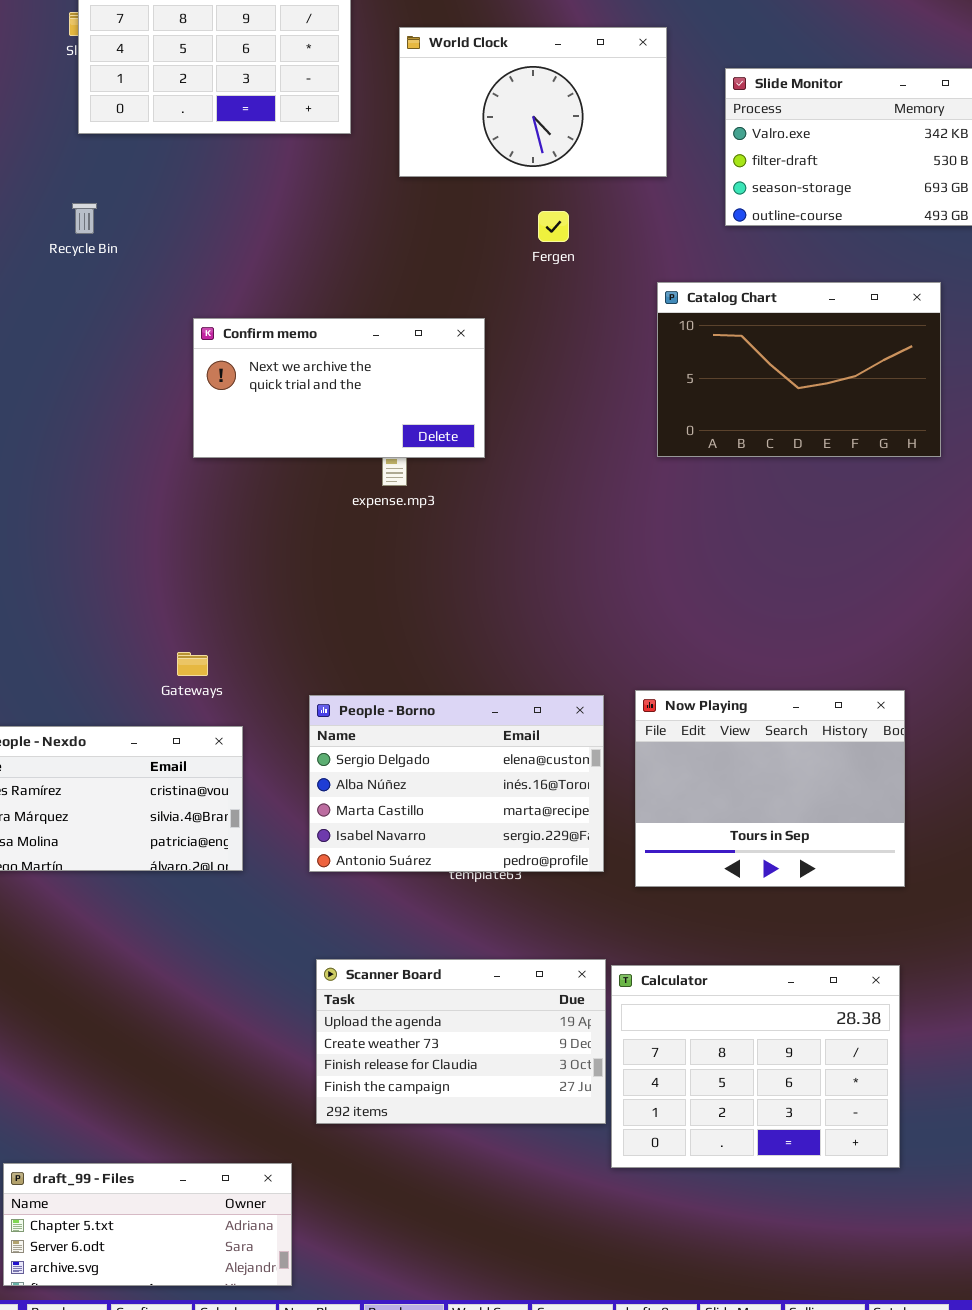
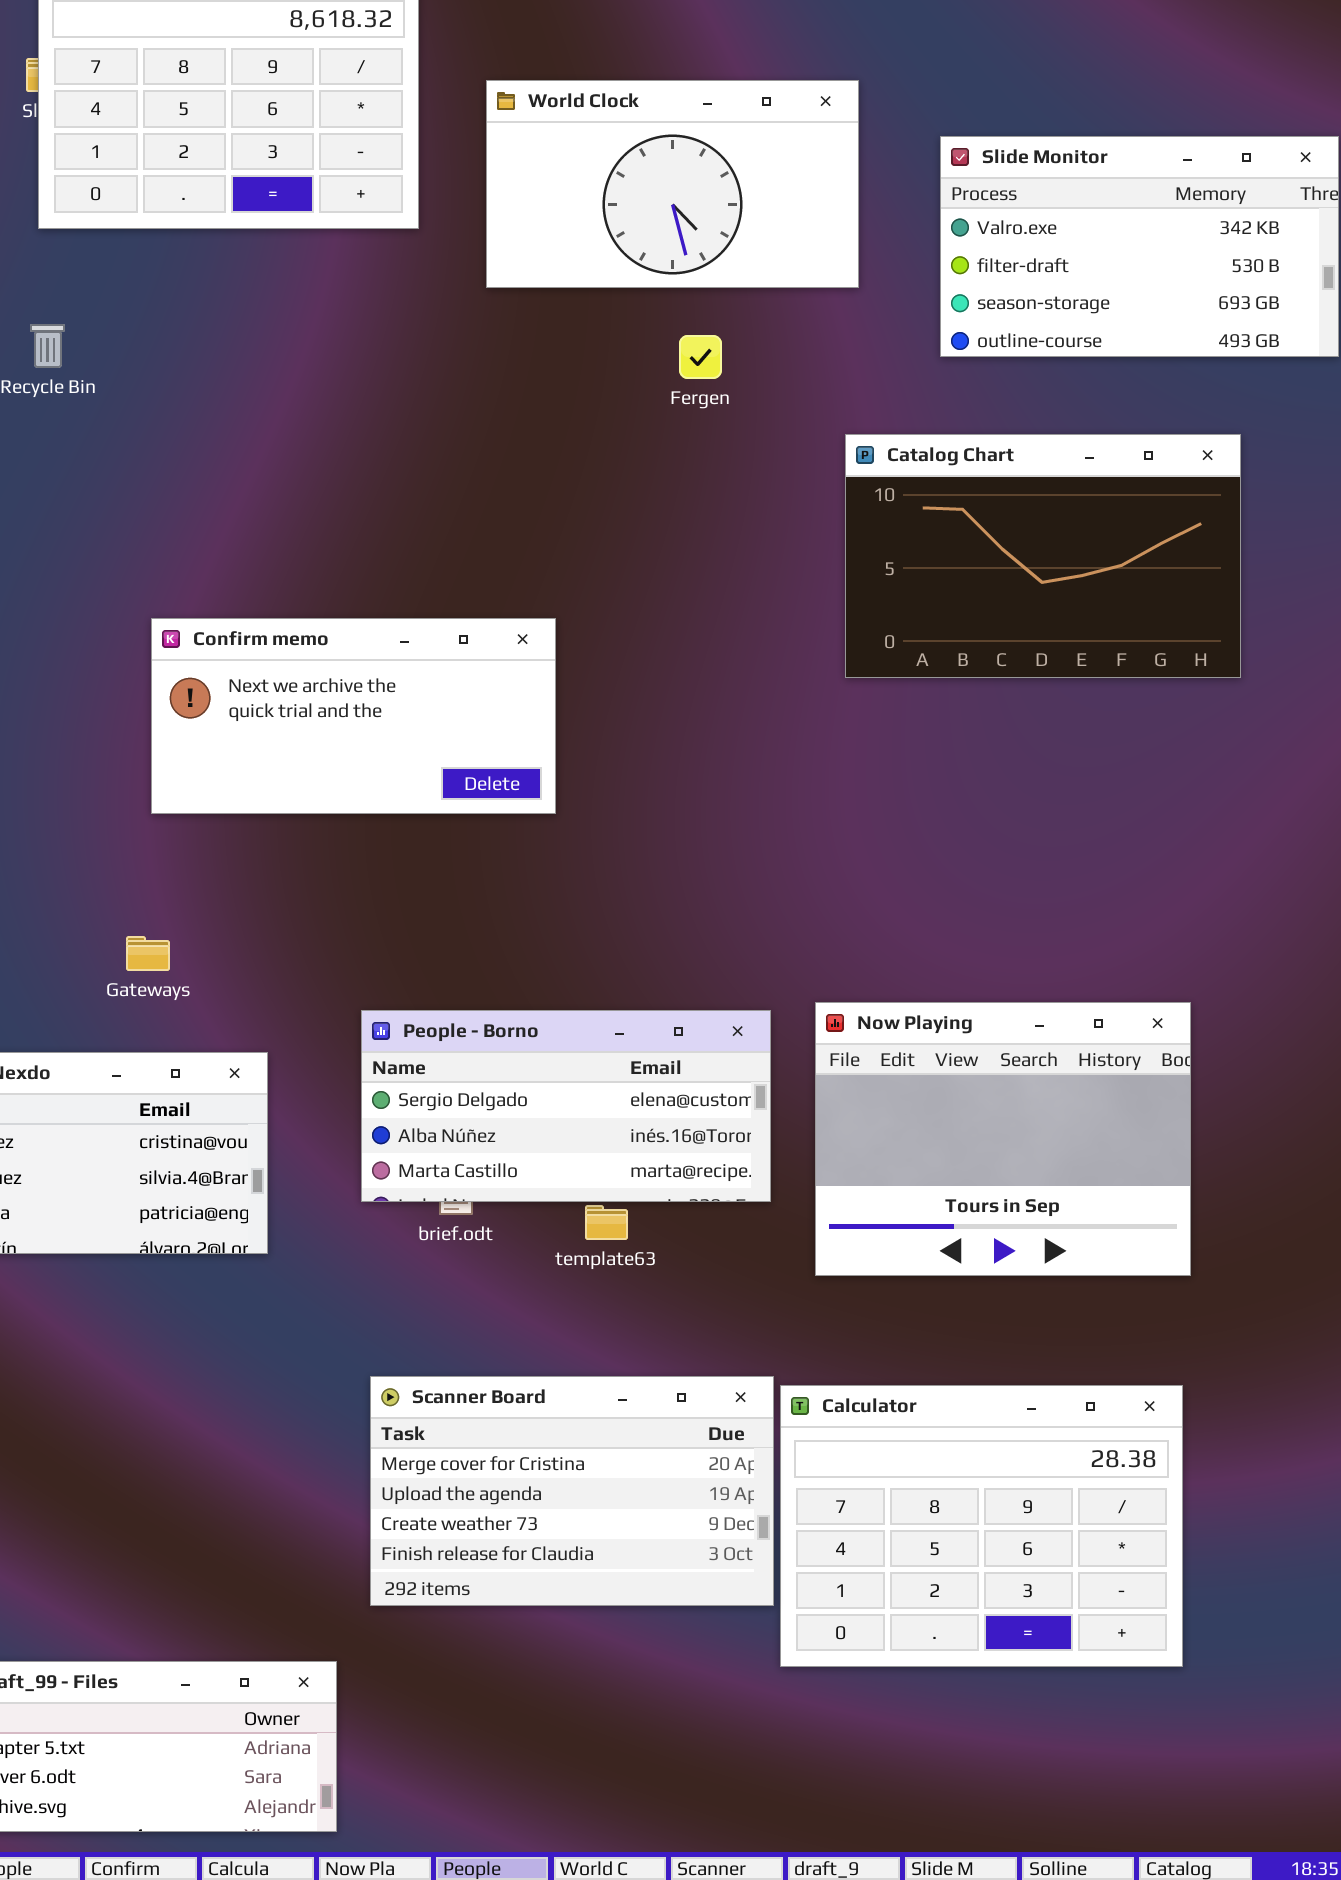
Confirm memo: [193,318,485,458] -> [151,618,556,814], moved
Gateways: [177,652,208,676] -> [126,936,170,971], moved
People - Borno: [309,695,604,872] -> [361,1010,771,1202], resized
Scanner Board: [316,959,606,1124] -> [370,1376,774,1606], scrolled up 1 row

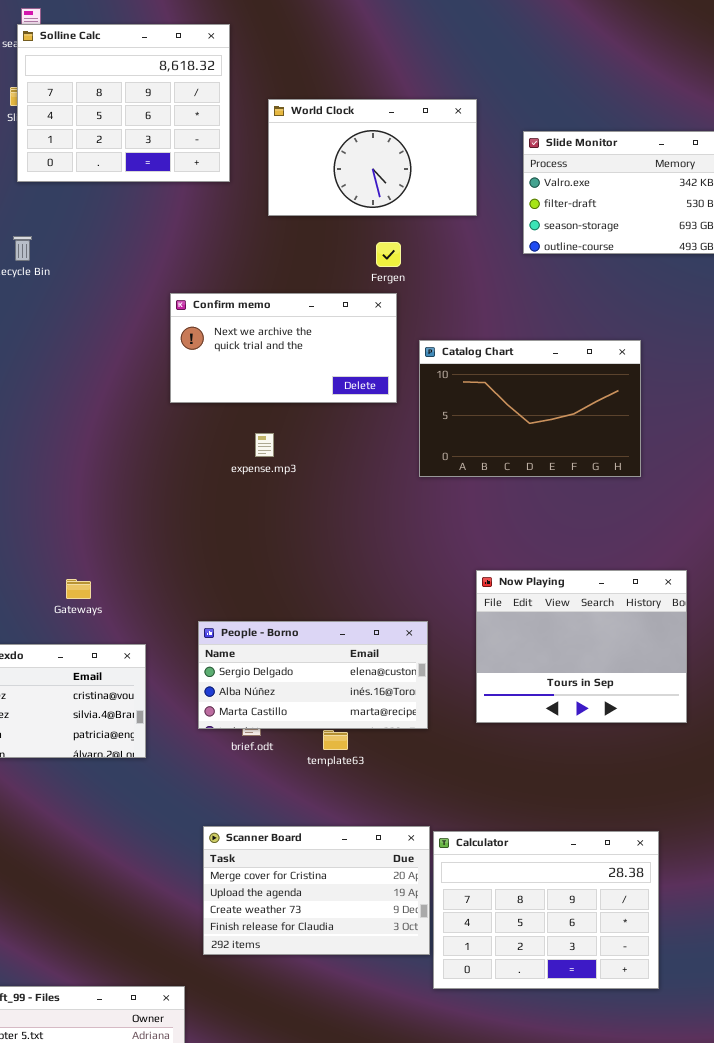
Catalog Chart: [845,434,1241,678] -> [419,340,641,477], moved
Confirm memo: [151,618,556,814] -> [170,293,397,403], moved
Now Playing: [815,1002,1191,1276] -> [476,570,687,723], moved

